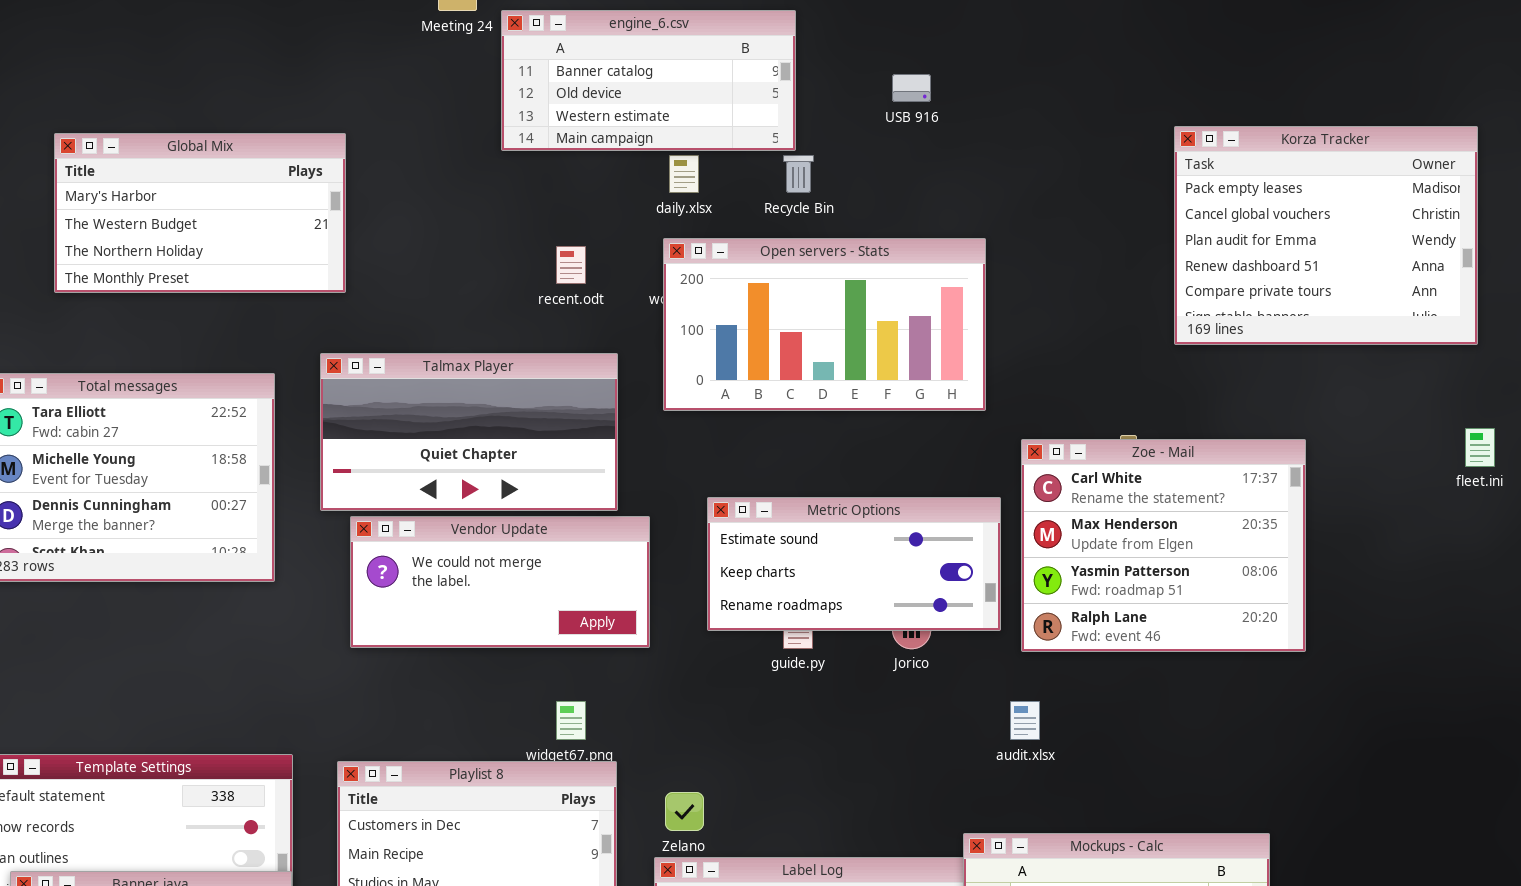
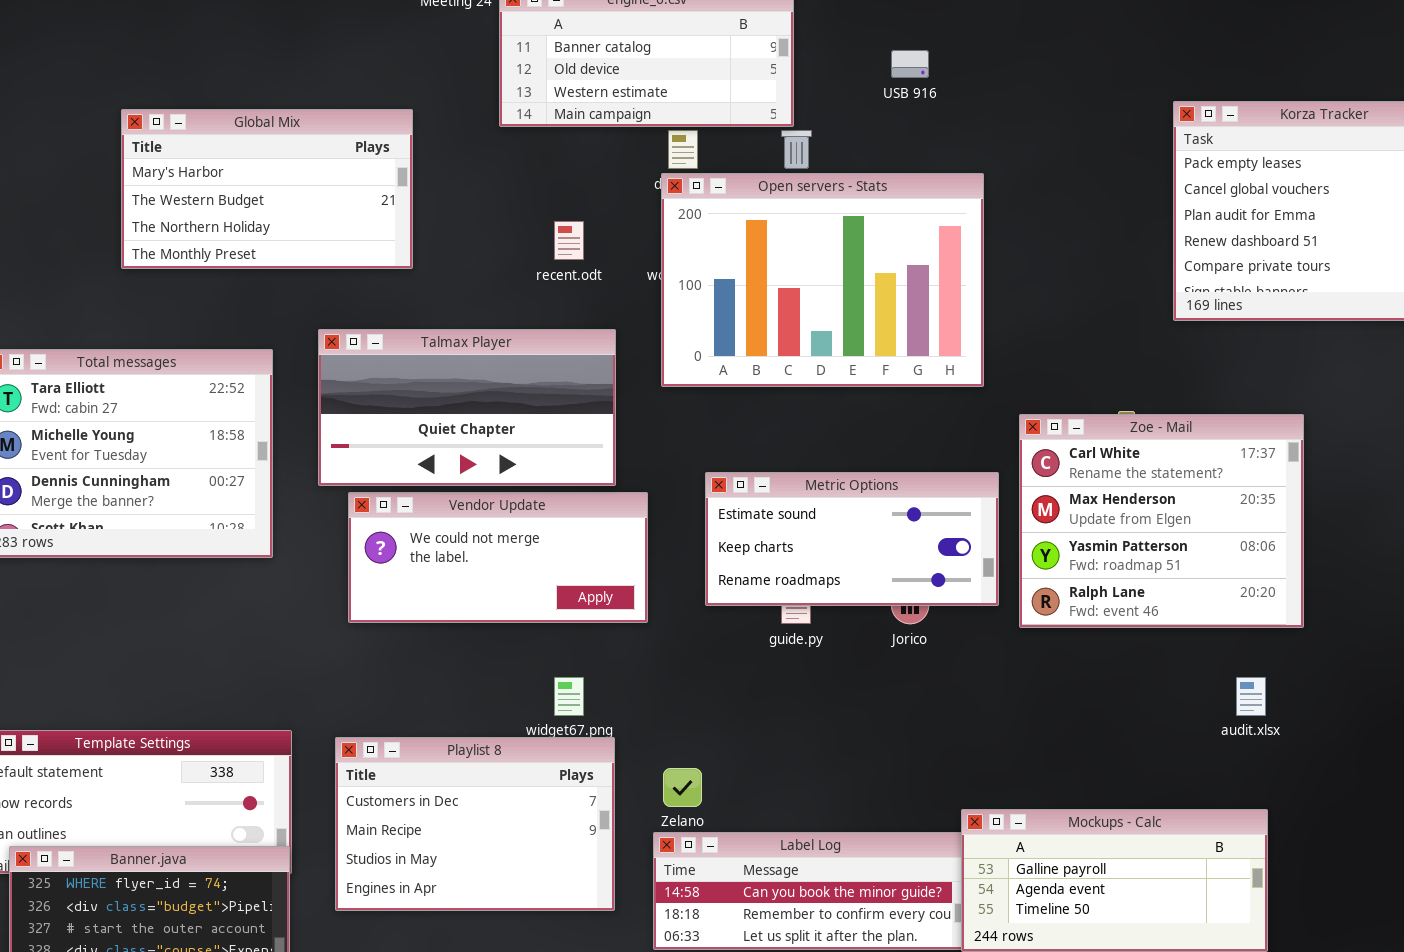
Global Mix: [54,133,346,293] -> [121,109,413,269], moved
Open servers - Stats: [663,238,986,411] -> [661,173,984,387], resized
audit.xlsx: [1010,701,1040,740] -> [1236,677,1266,716], moved

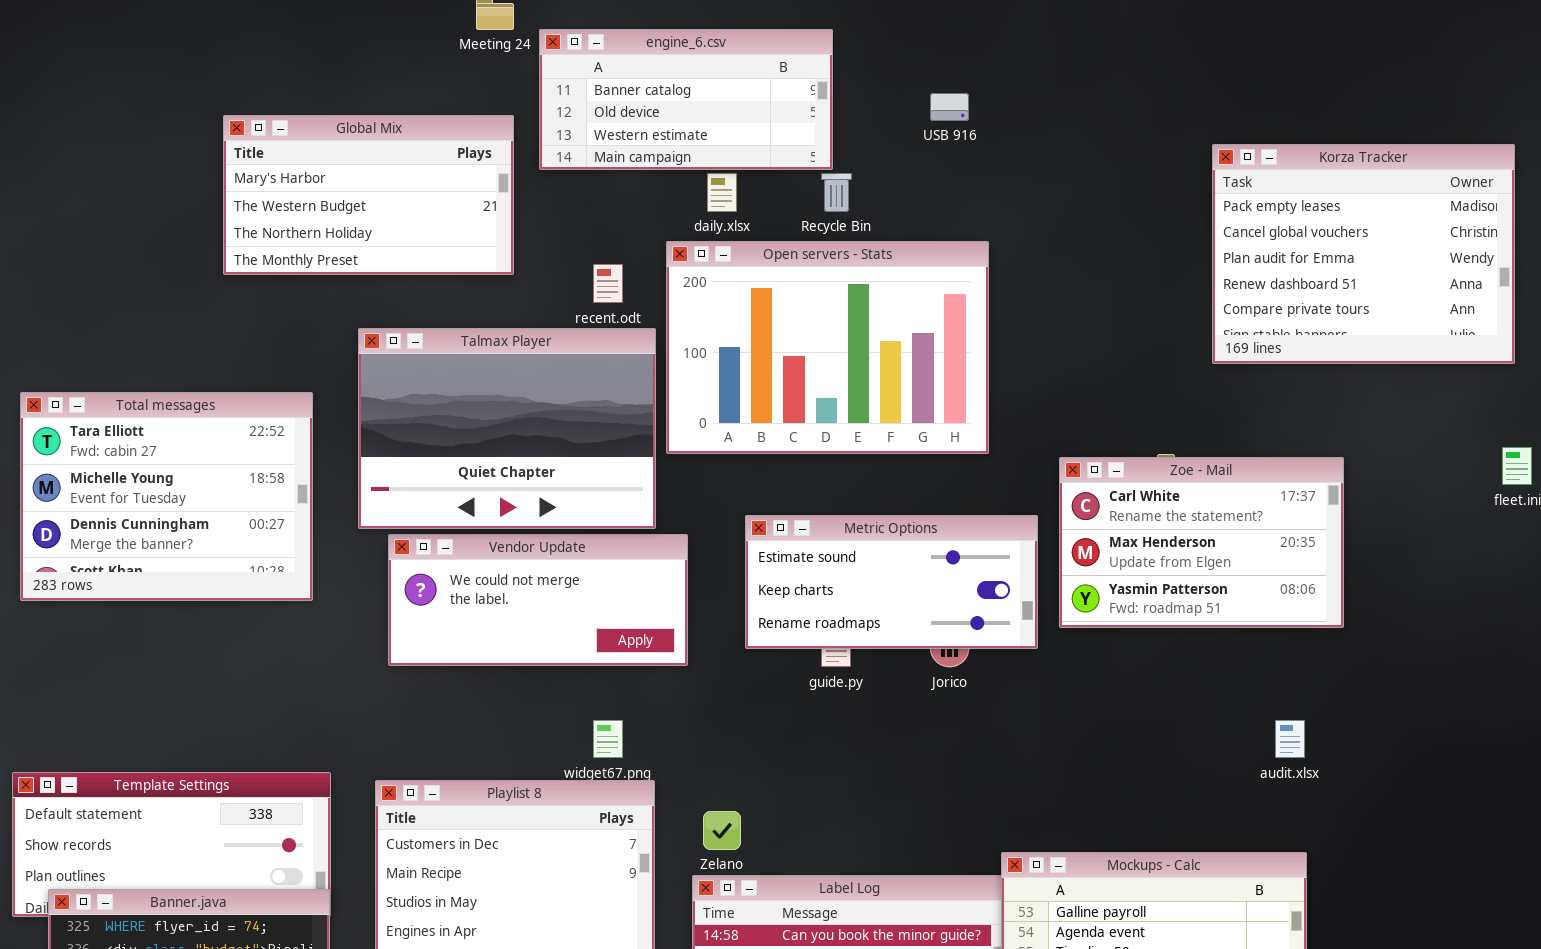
Global Mix: [121,109,413,269] -> [223,115,514,275], moved
Open servers - Stats: [661,173,984,387] -> [666,241,989,454], moved
Talmax Player: [318,329,616,486] -> [358,328,656,529], resized
Zoe - Mail: [1019,414,1304,628] -> [1059,457,1344,628], resized

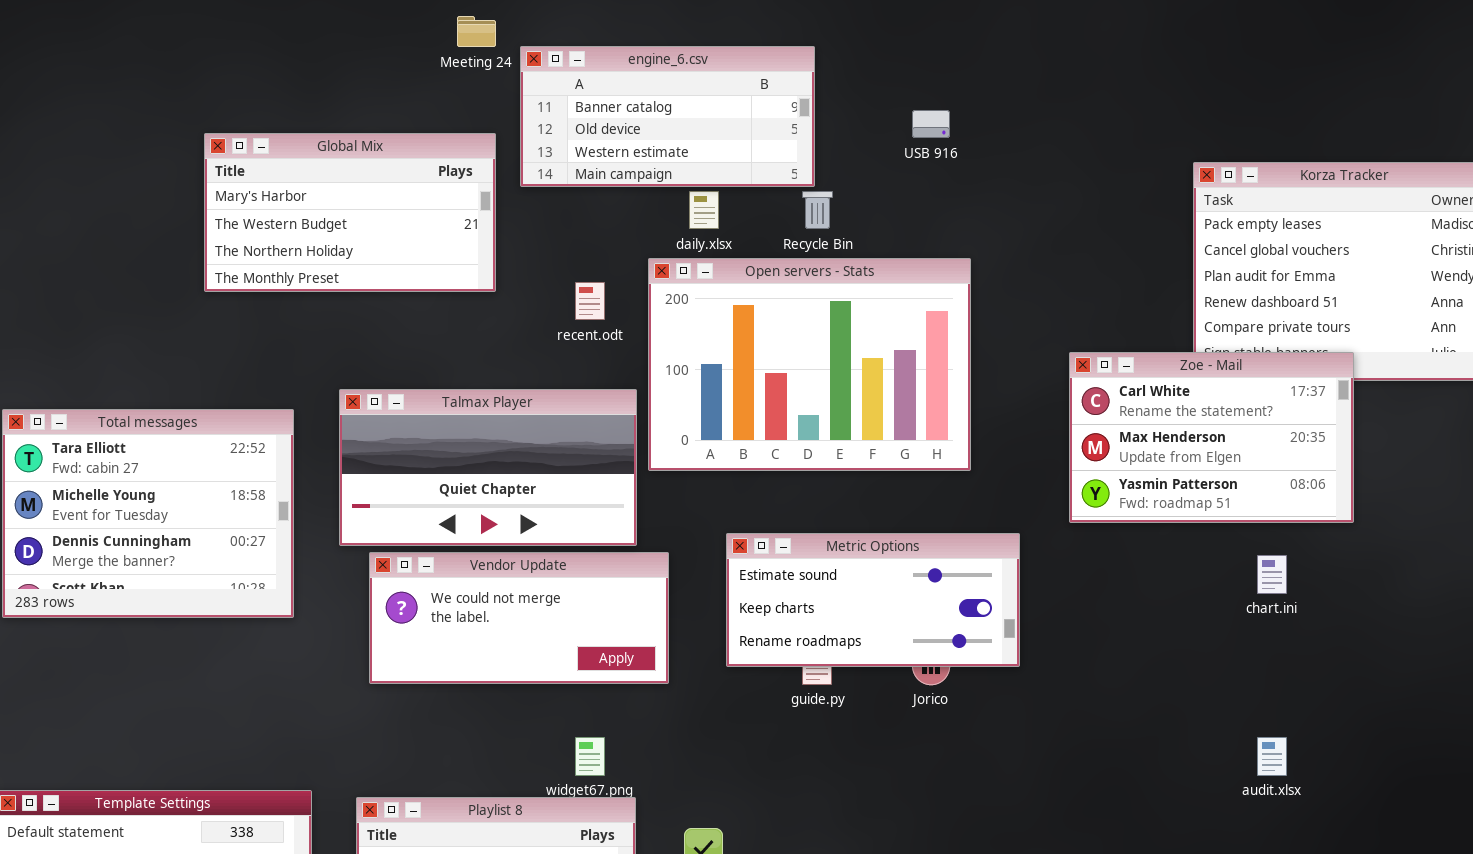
Talmax Player: [358,328,656,529] -> [339,389,637,546], resized
Zoe - Mail: [1059,457,1344,628] -> [1069,352,1354,523], moved

